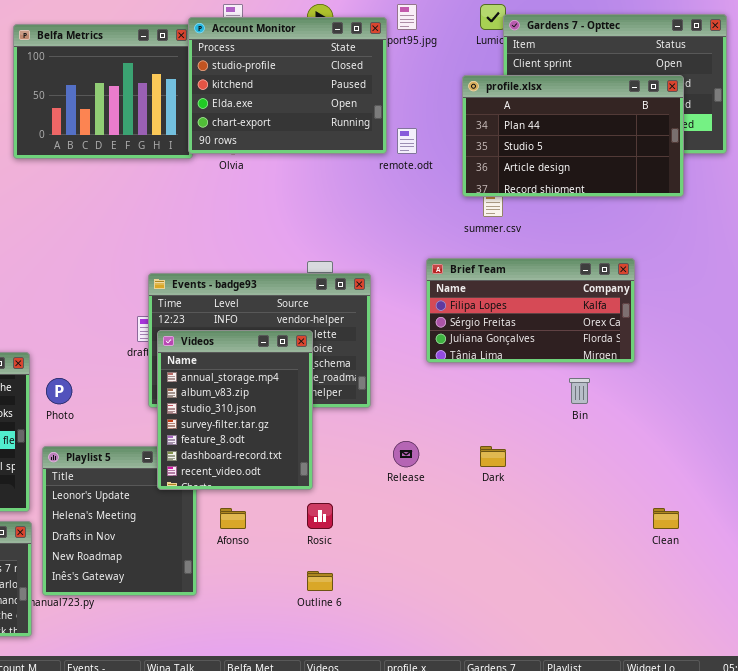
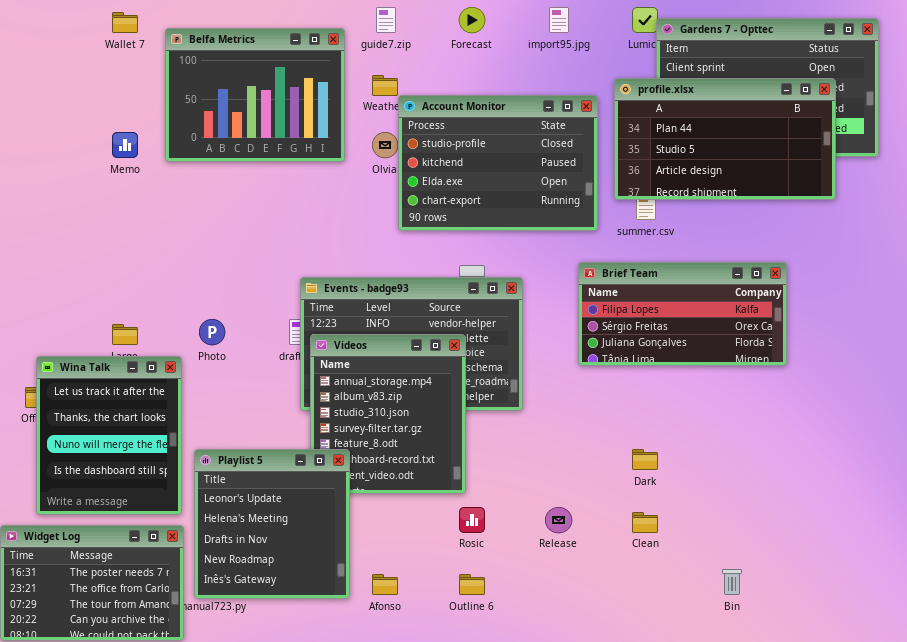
Account Monitor: [188,17,387,154] -> [398,95,598,231], moved
Photo: [46,378,72,404] -> [199,319,225,345], moved
Bin: [569,378,590,404] -> [722,569,742,595], moved
Release: [393,441,419,467] -> [545,507,572,533], moved
Playlist 5: [42,446,197,596] -> [194,449,350,599], raised
Afonso: [220,508,246,529] -> [372,574,398,595], moved
Clean: [653,508,679,529] -> [632,512,658,533], moved

